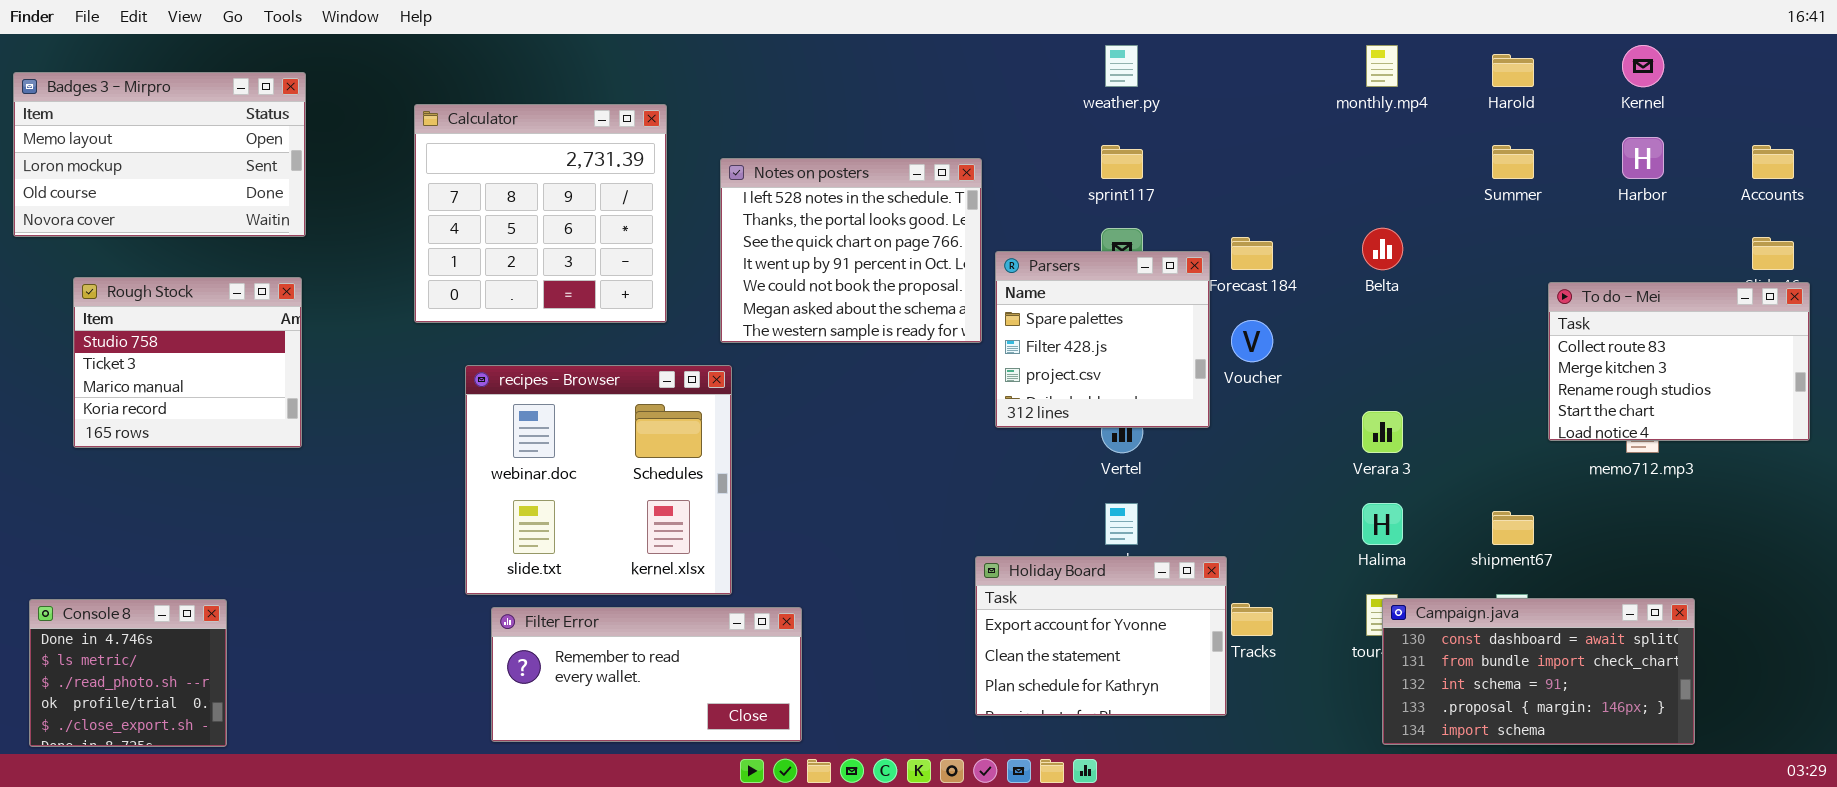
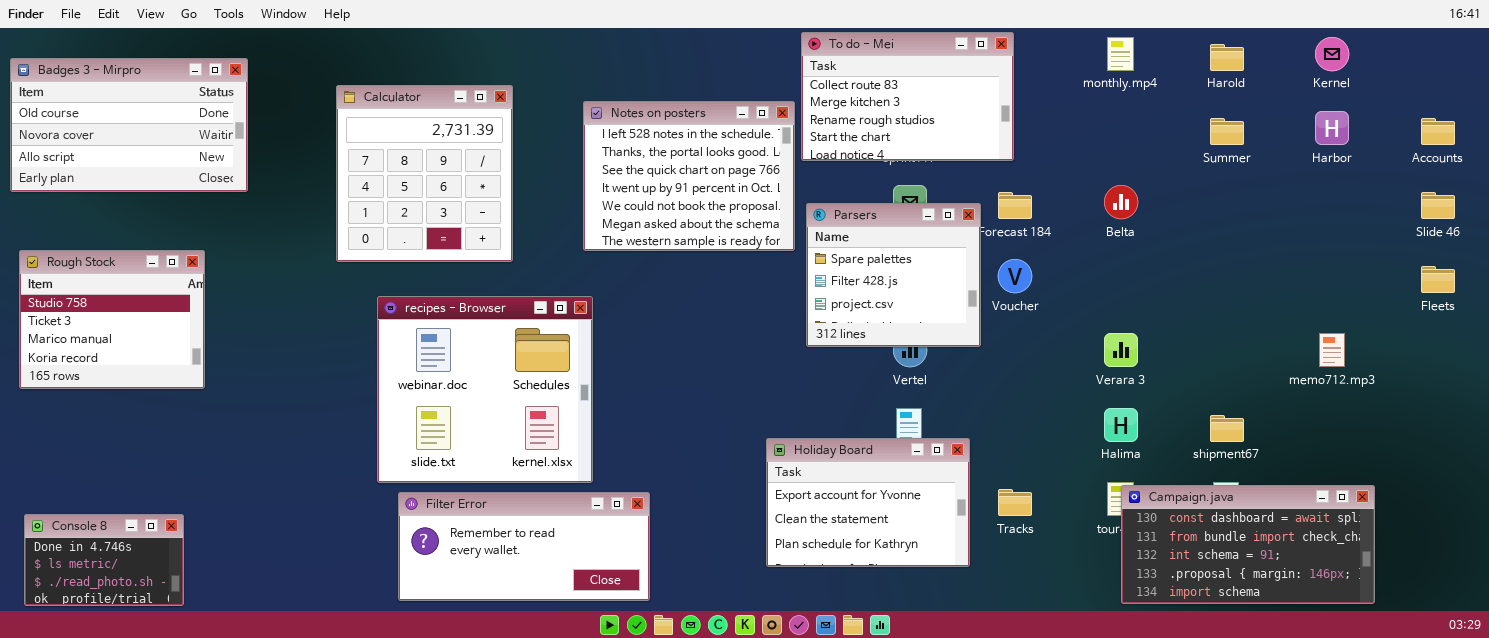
Badges 3 - Mirpro: [13,72,306,237] -> [10,58,248,192], scrolled down 2 rows
Calculator: [414,104,667,323] -> [336,85,513,262], resized
Notes on posters: [720,158,982,343] -> [583,101,795,251], moved
Rough Stock: [73,277,302,448] -> [19,250,205,389], moved
To do - Mei: [1548,282,1810,441] -> [801,32,1014,161], moved
Holiday Board: [975,556,1227,716] -> [766,438,970,567], moved
Console 8: [29,599,227,747] -> [24,514,184,606], resized

